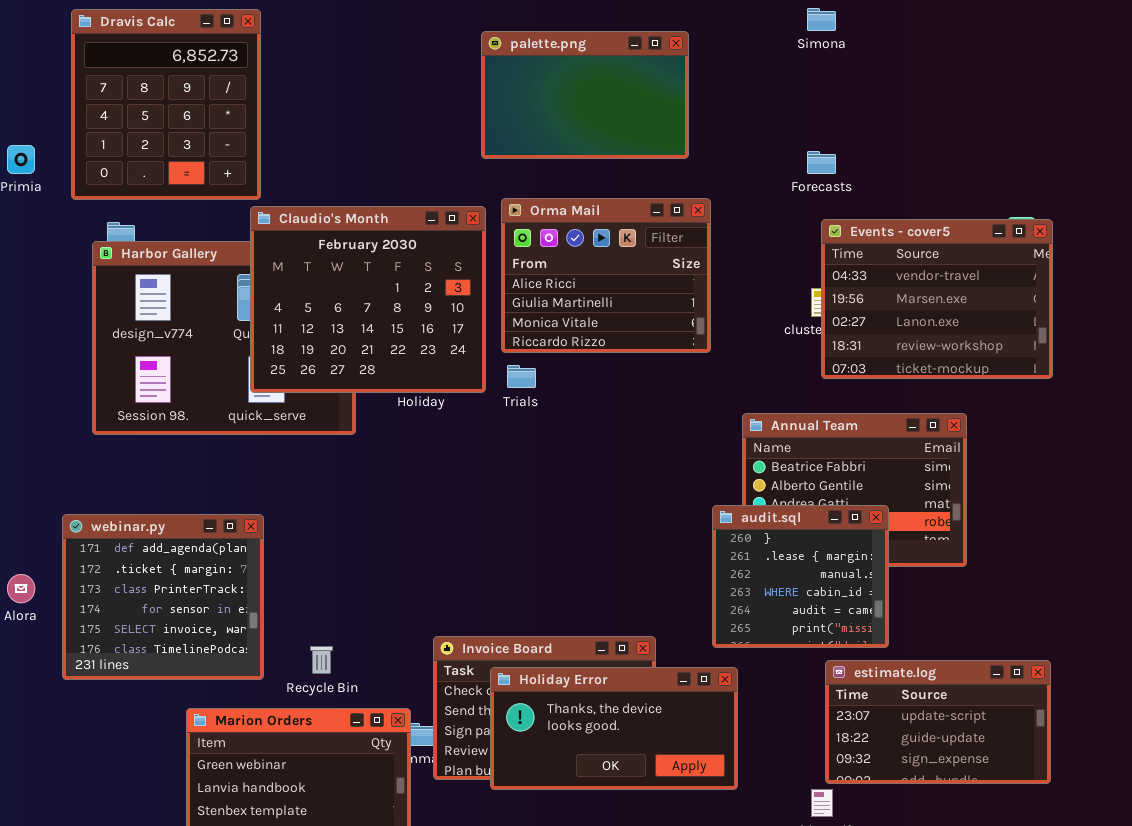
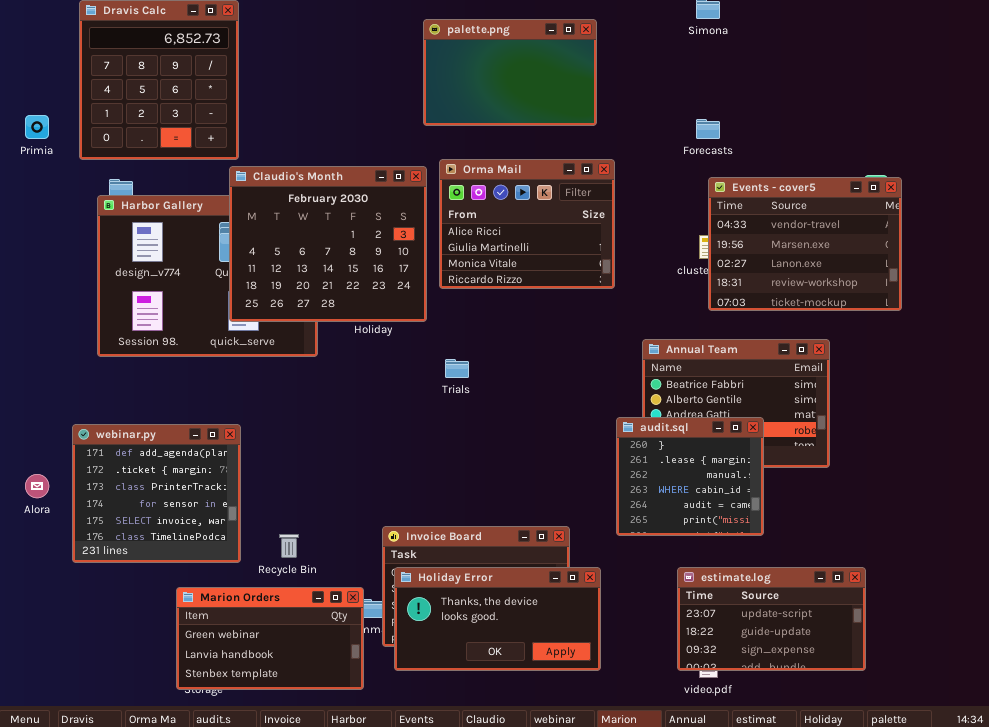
Trials: [507,365,536,388] -> [445,359,469,378], moved
estimate.log: [825,660,1051,784] -> [677,567,866,671], moved
Holiday Error: [490,667,738,790] -> [394,567,601,671], moved

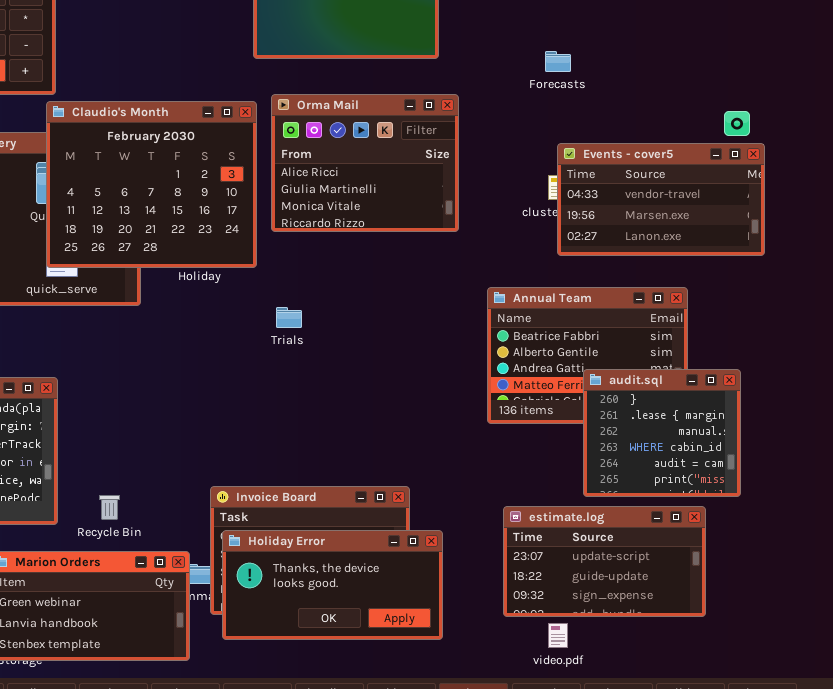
Events - cover5: [708,177,902,311] -> [557,143,765,256], resized
audit.sql: [616,417,764,536] -> [583,369,741,497], moved
estimate.log: [677,567,866,671] -> [503,506,706,617], moved

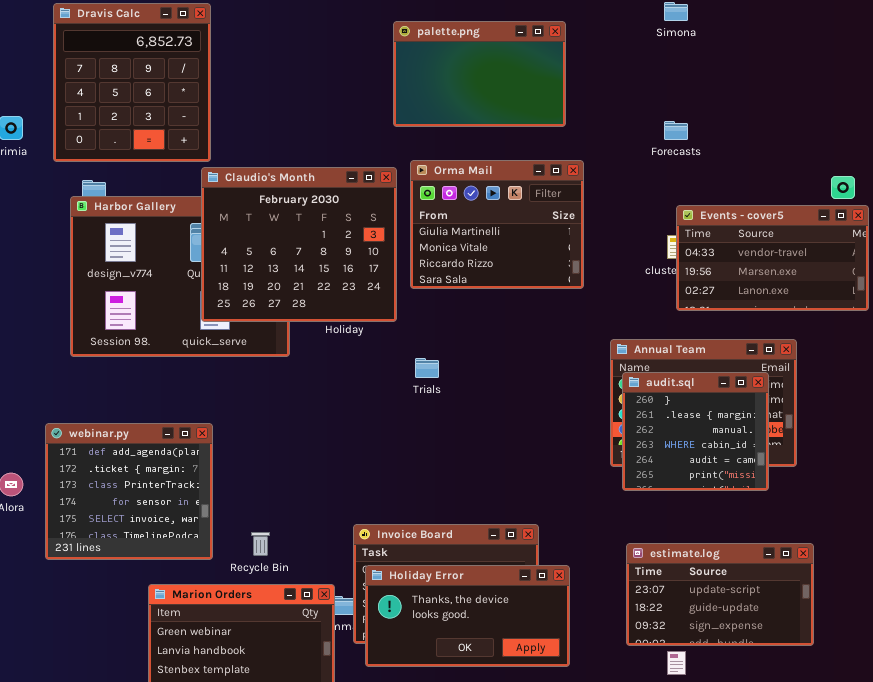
Orma Mail: [271,94,459,232] -> [410,160,584,289], scrolled down 1 row
audit.sql: [583,369,741,497] -> [622,372,769,491], moved

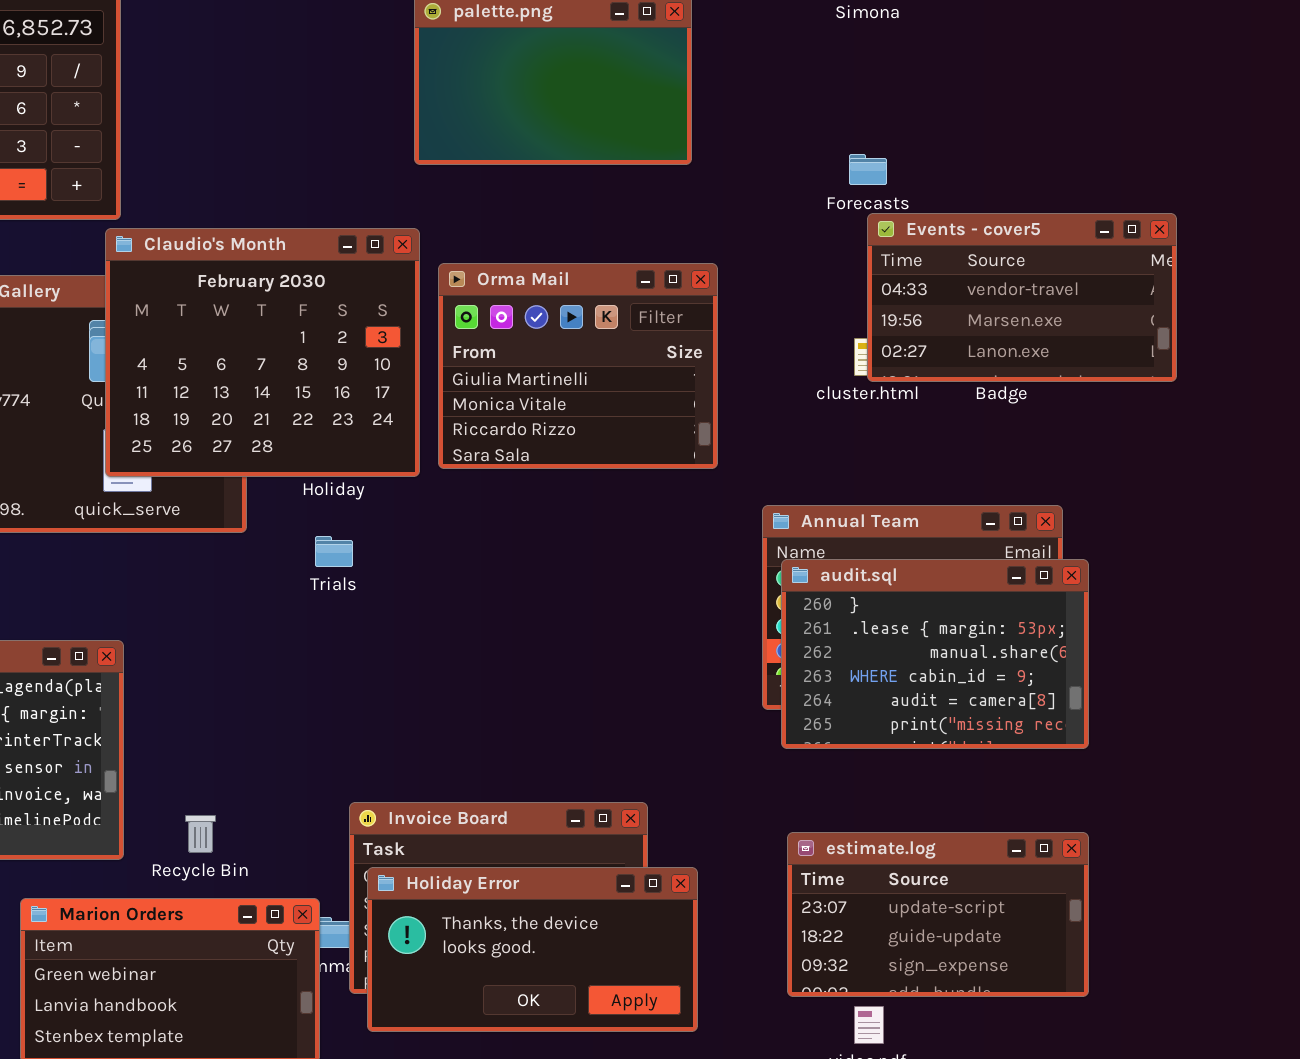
Orma Mail: [410,160,584,289] -> [438,263,718,469], moved
Events - cover5: [676,205,869,311] -> [867,213,1177,382], moved
Trials: [415,358,439,378] -> [315,536,353,567], moved
audit.sql: [622,372,769,491] -> [781,559,1089,749], resized

